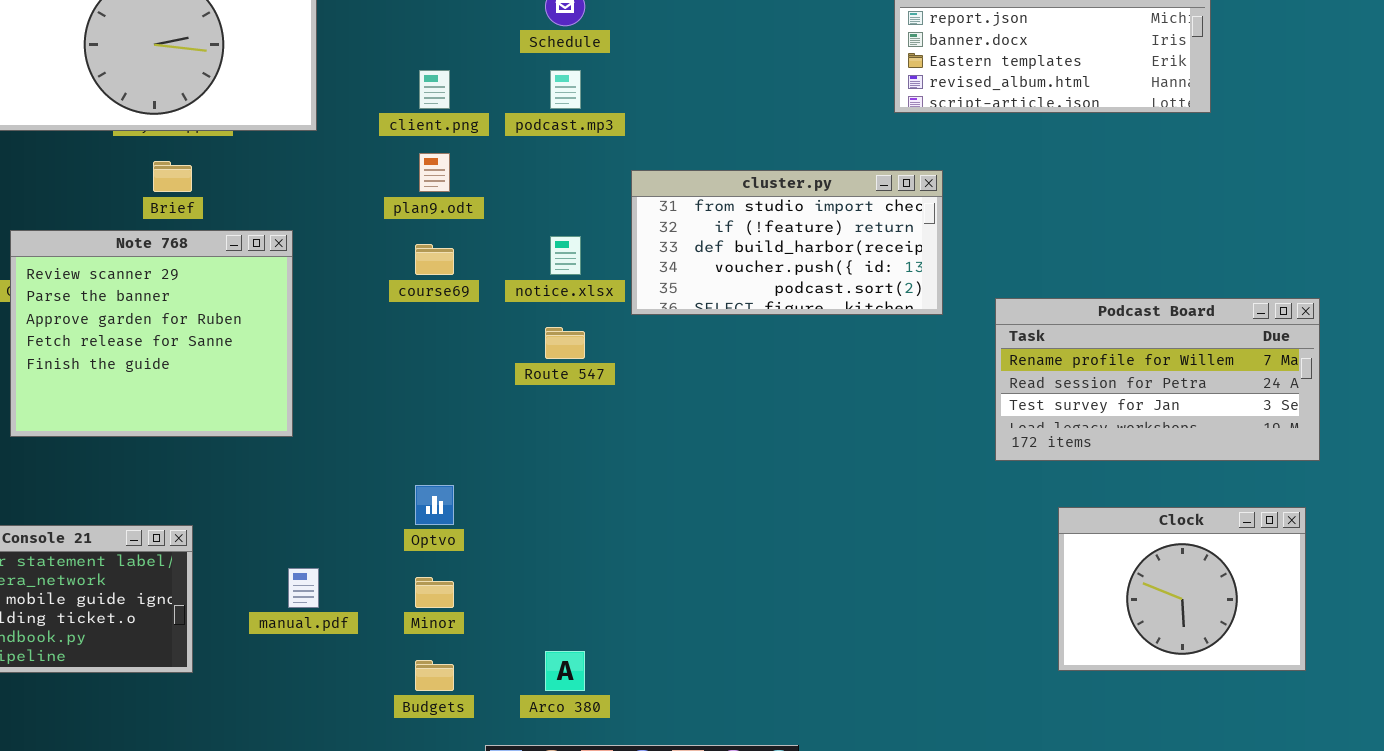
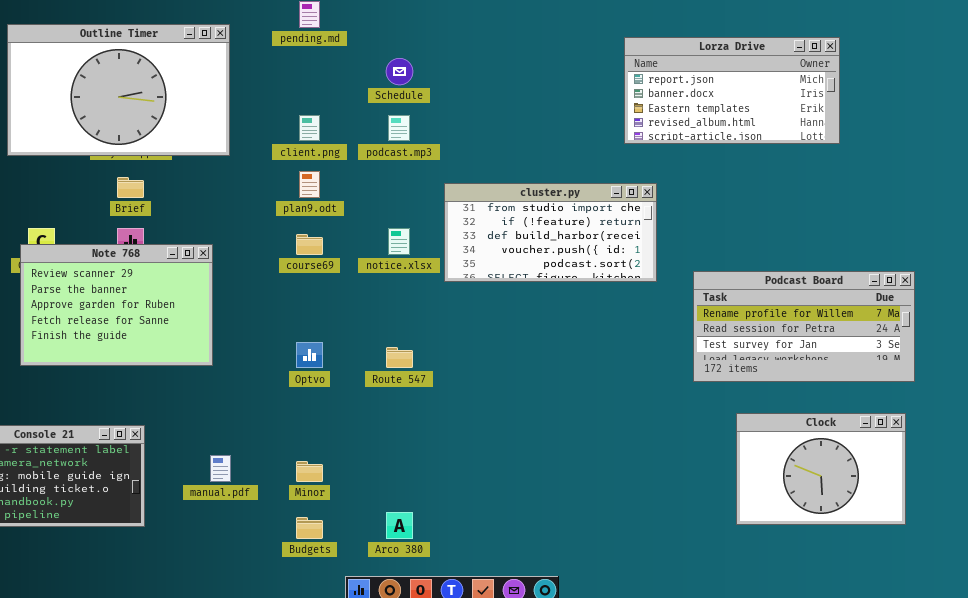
Note 768: [10,230,293,437] -> [20,244,213,366], resized
Route 547: [545,327,585,359] -> [386,347,413,368], moved
Optvo: [415,485,454,525] -> [296,342,323,368], moved

